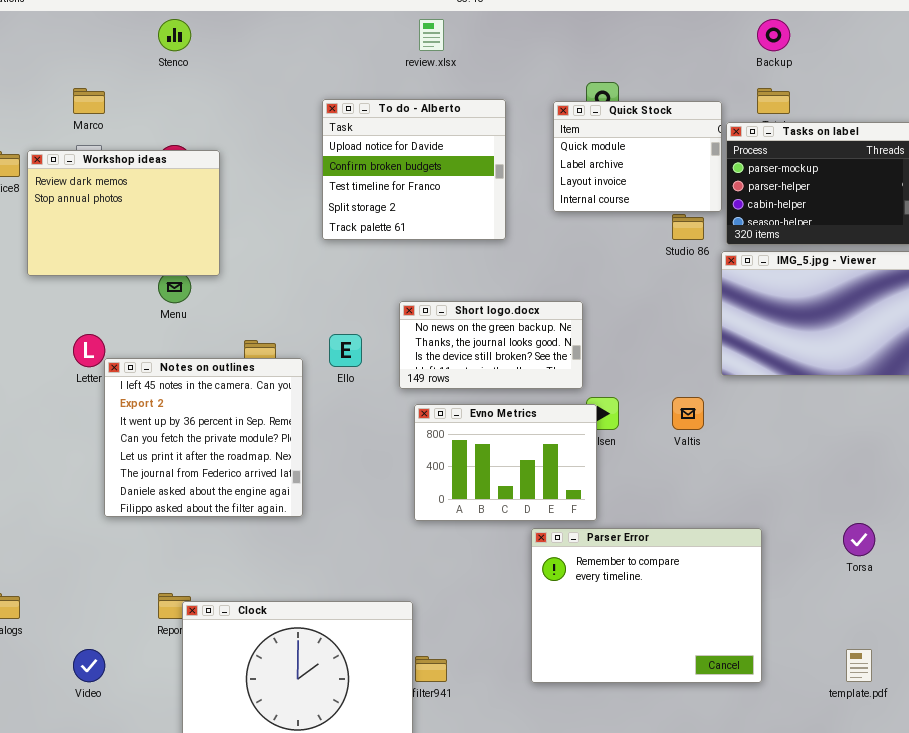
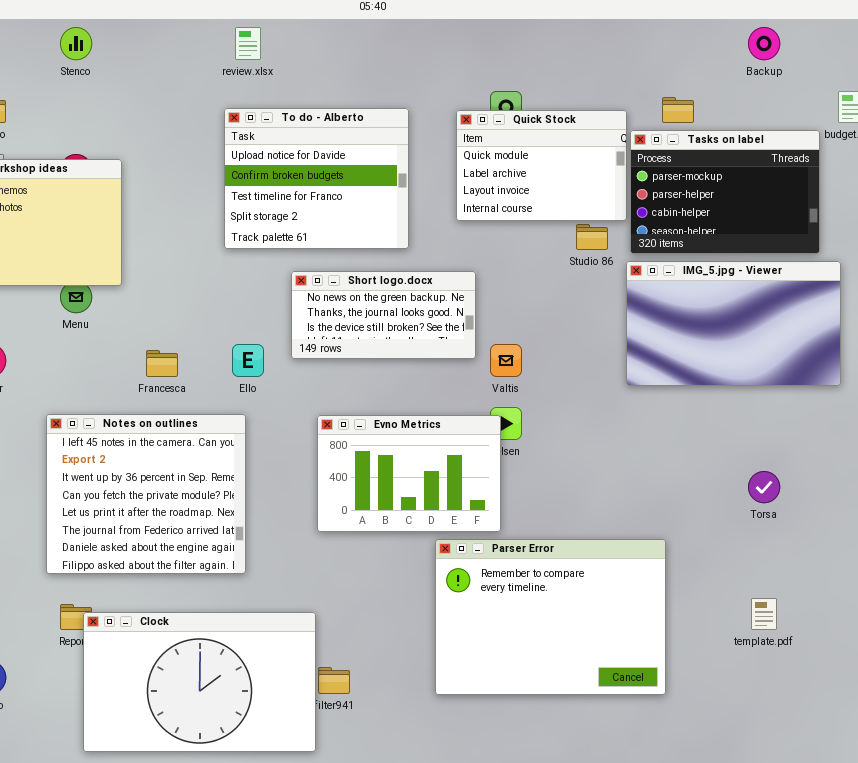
review.xlsx: [419,19,444,51] -> [235,27,261,60], moved
Backup: [757,19,790,51] -> [748,27,780,60], moved
Short logo.docx: [399,301,583,389] -> [291,271,476,359], moved
Notes on outlines: [104,358,303,517] -> [46,414,246,574], moved
Valtis: [672,397,704,430] -> [490,344,522,377], moved
Torsa: [843,523,875,556] -> [748,471,780,503], moved
template.pdf: [846,649,872,682] -> [751,598,777,630], moved

